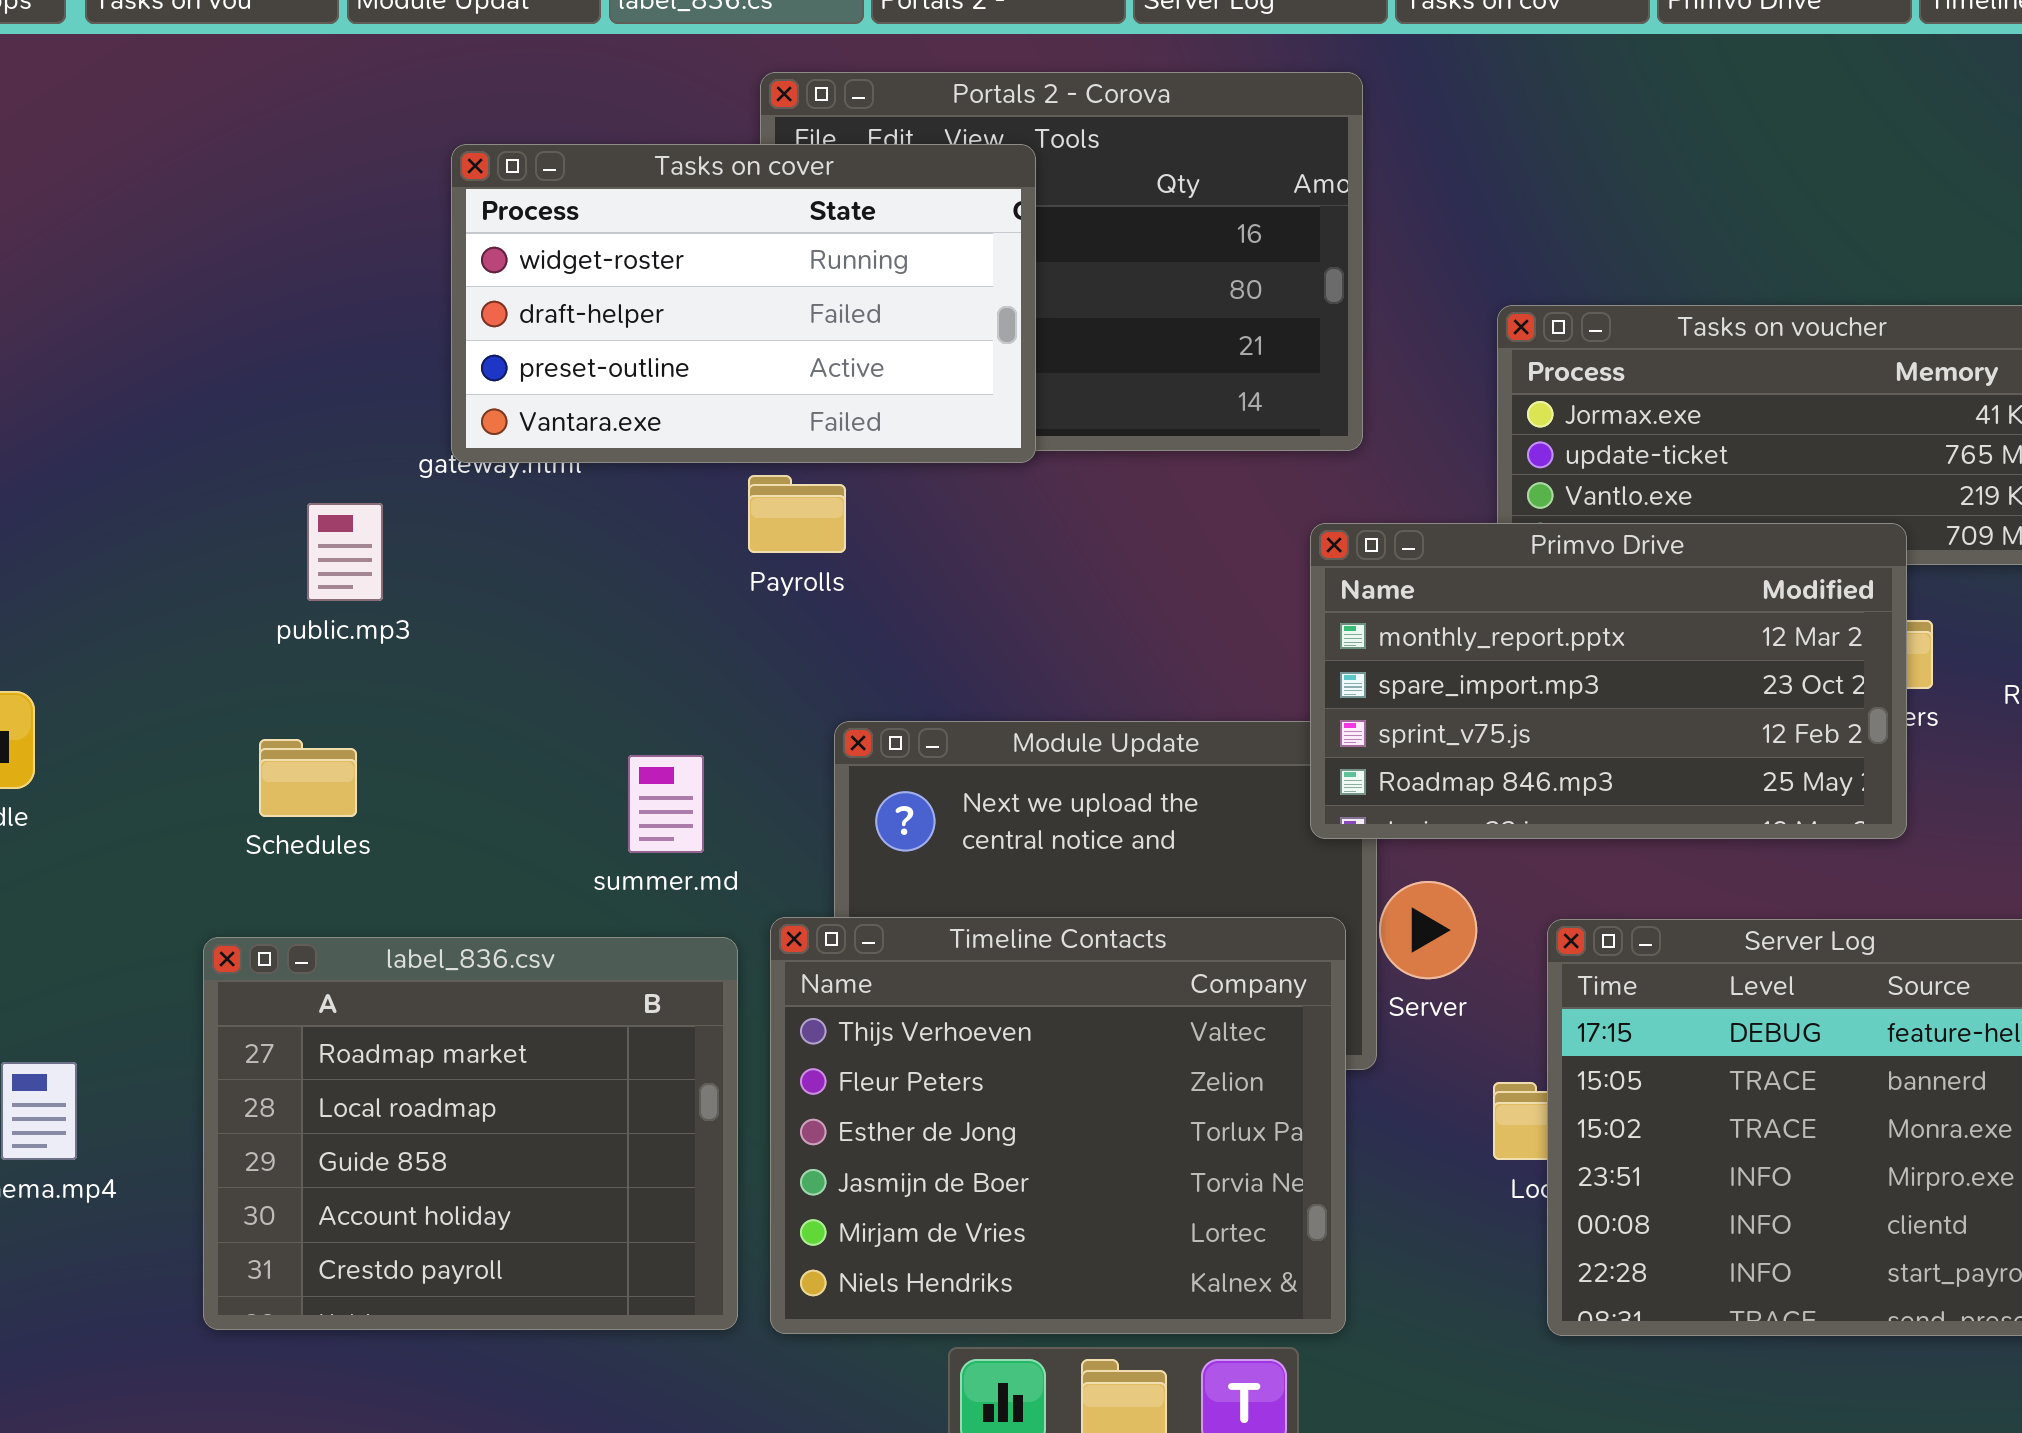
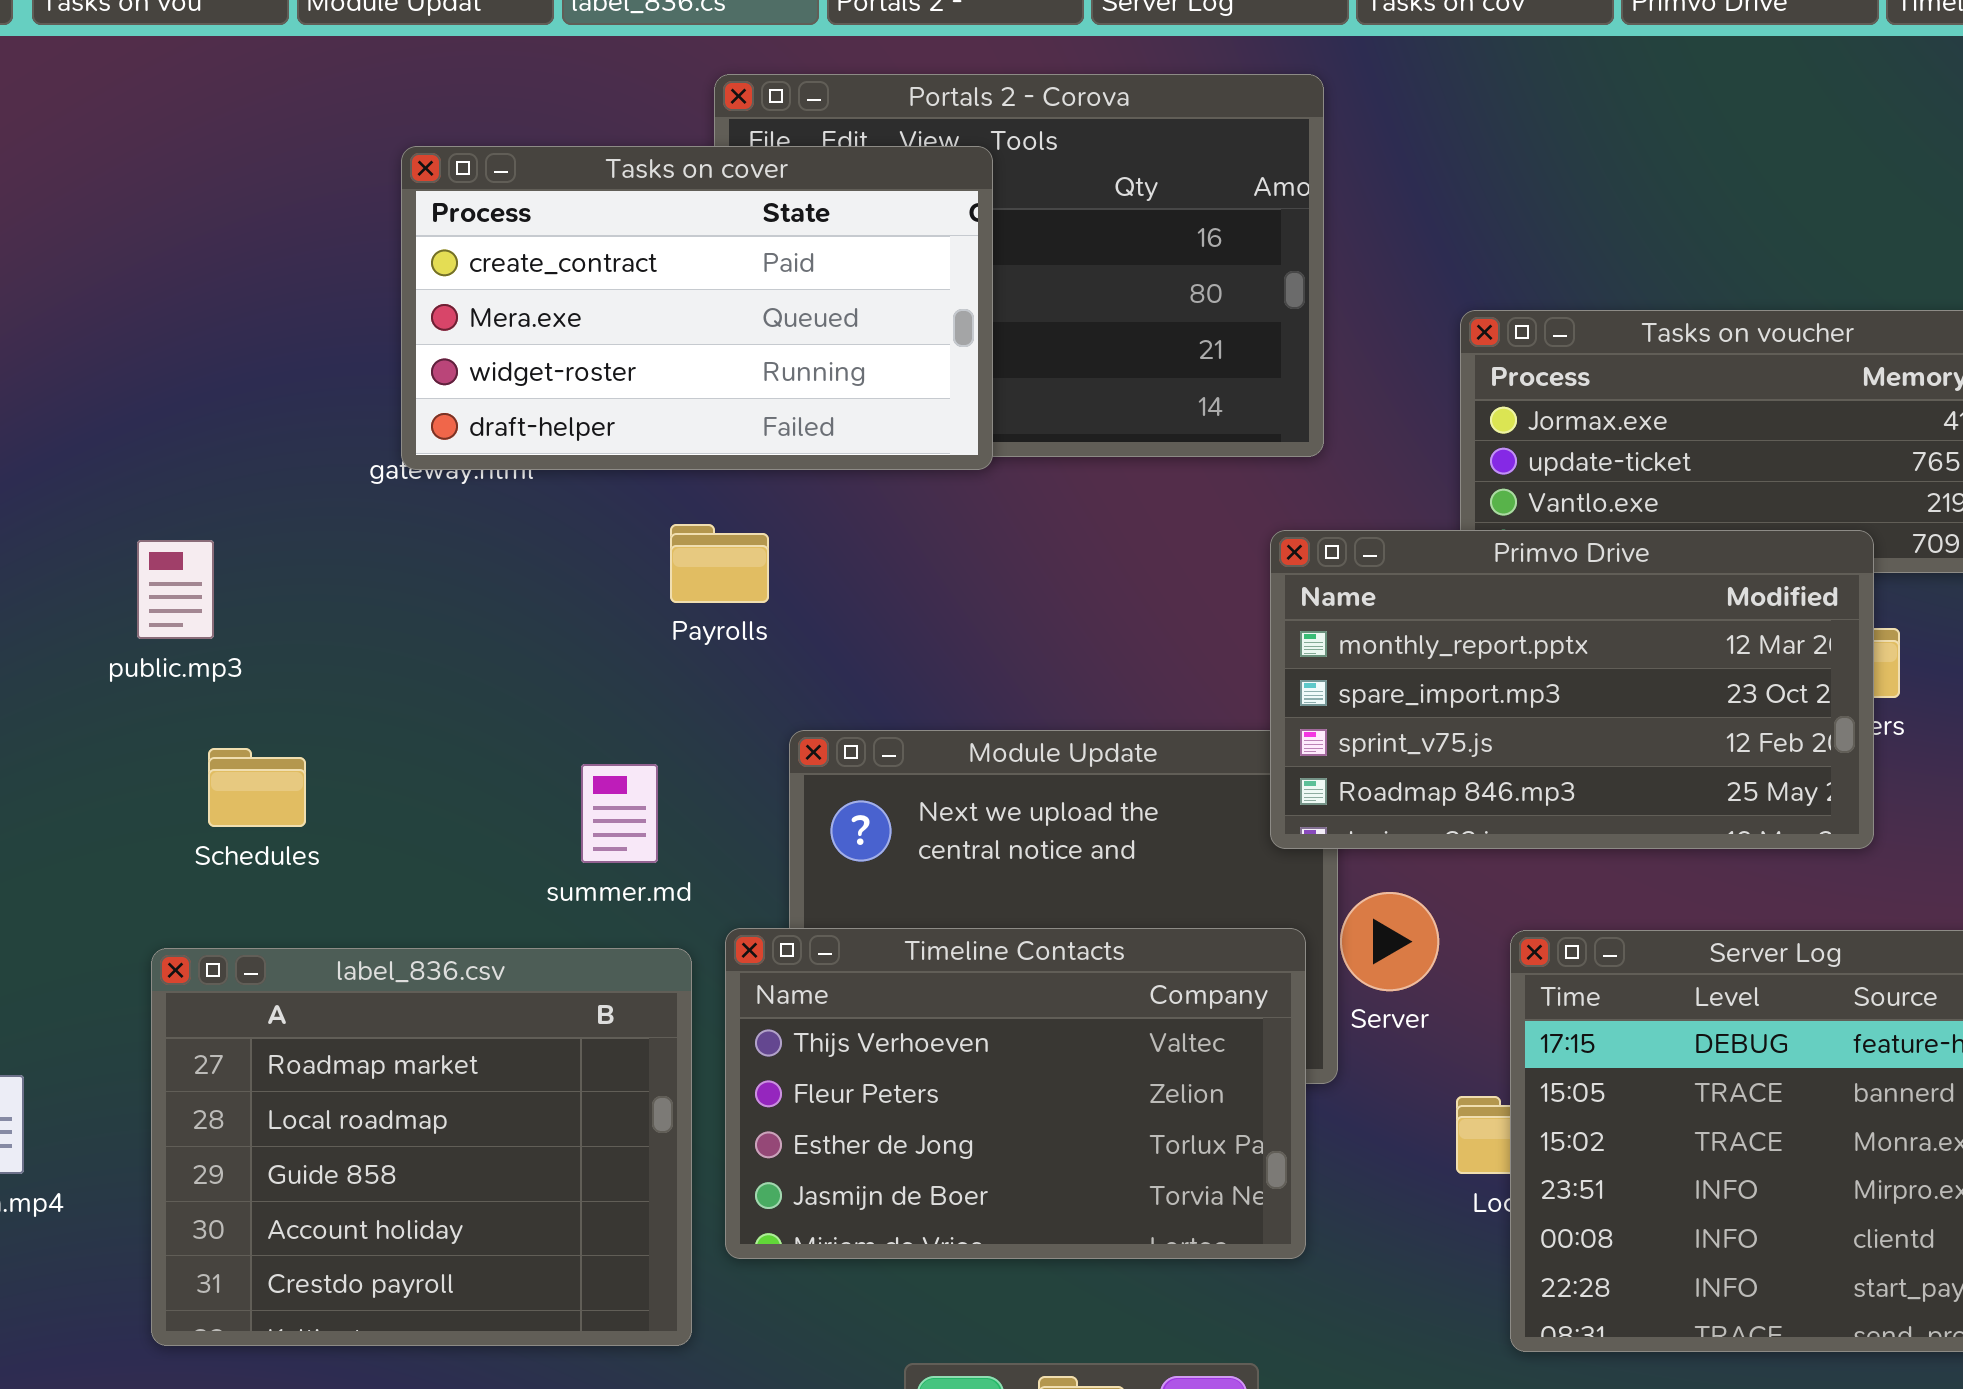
Tasks on cover: [451,144,1036,463] -> [401,146,993,470], scrolled up 2 rows
Payrolls: [748,475,846,553] -> [670,524,769,603], moved
public.mp3: [307,503,383,601] -> [137,540,214,639], moved
Timeline Contacts: [770,917,1346,1334] -> [725,928,1306,1259], resized

